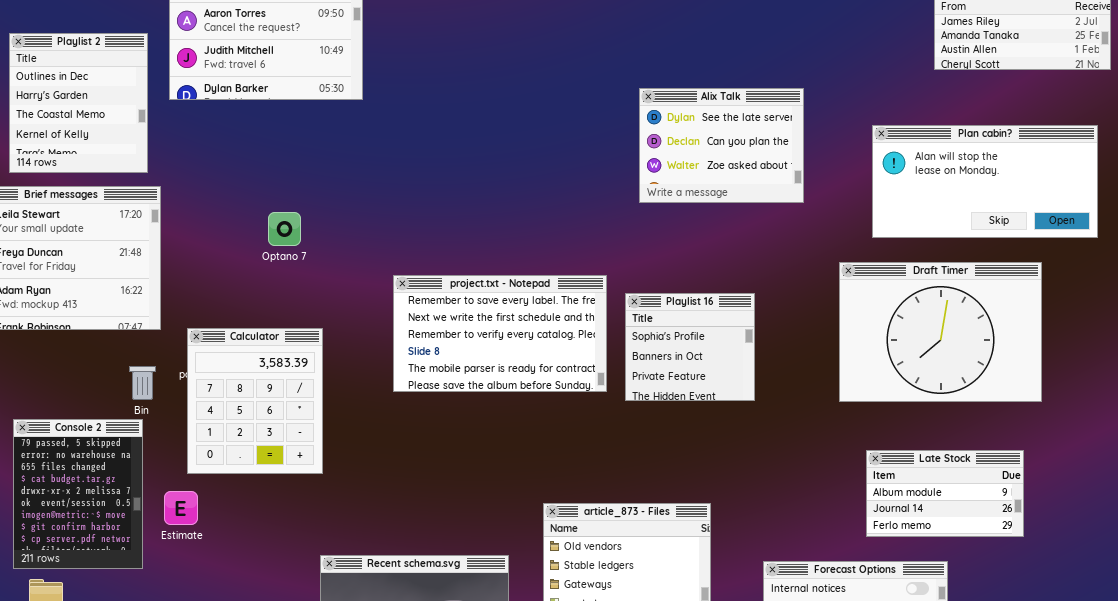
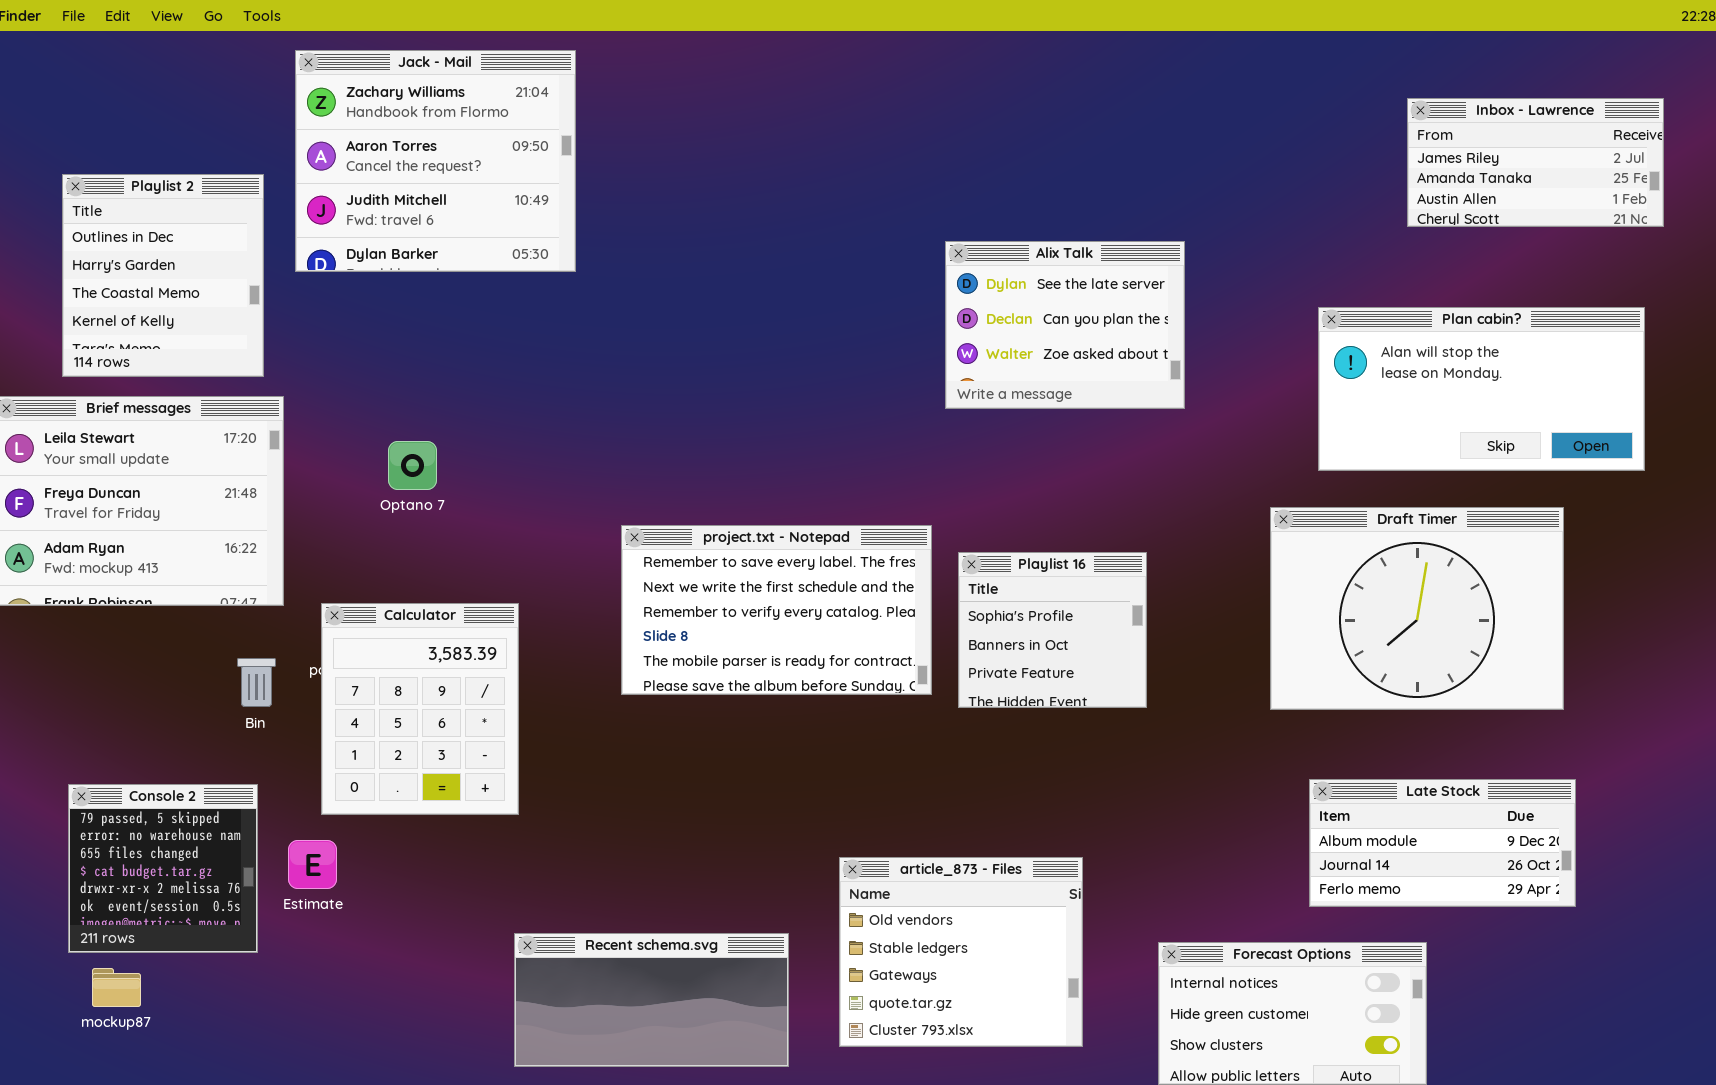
Alix Talk: [639,88,804,203] -> [945,241,1185,409], moved
Optano 7: [268,212,301,246] -> [388,441,437,490], moved
Console 2: [13,419,143,569] -> [68,784,258,953], resized
Late Stock: [866,450,1024,537] -> [1309,779,1576,907], resized

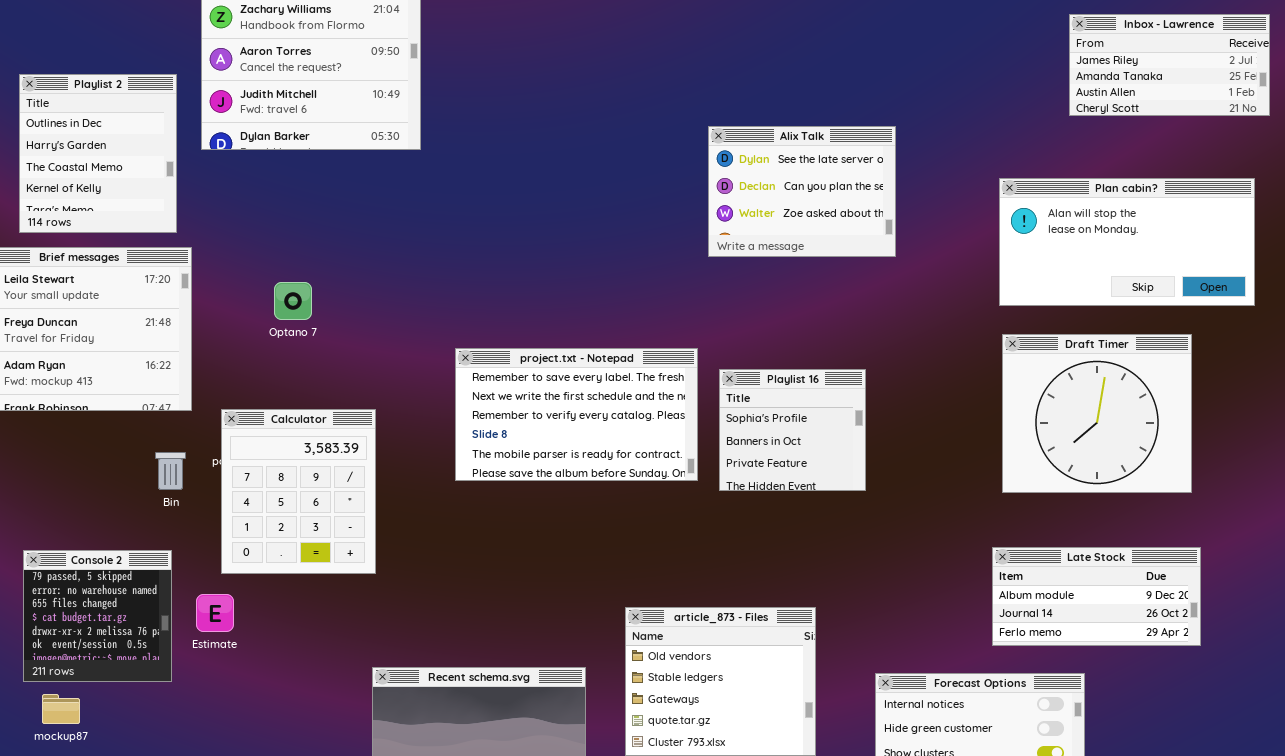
Draft Timer: [1270,507,1564,710] -> [1002,334,1192,493], resized

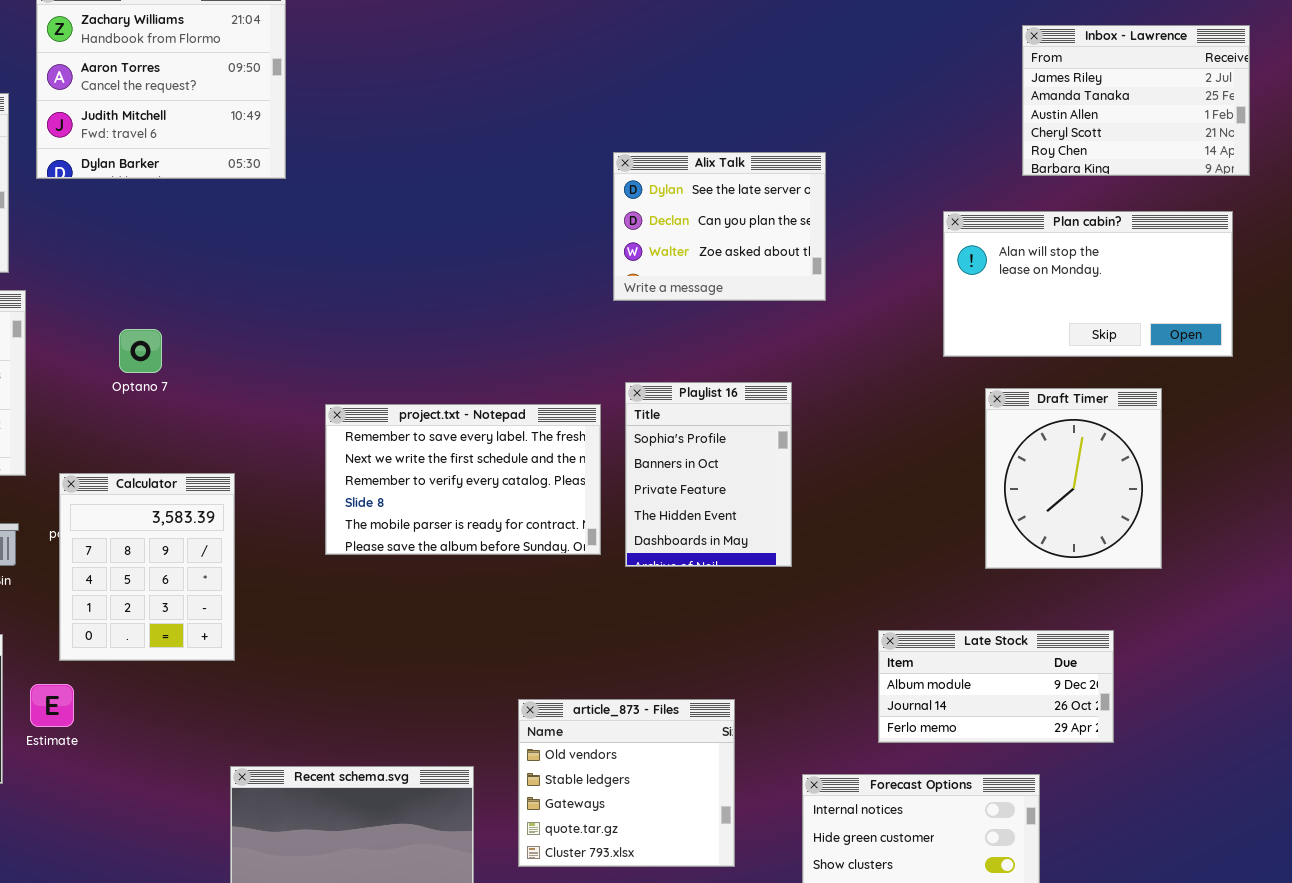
Inbox - Lawrence: [1069,14,1270,116] -> [1022,25,1250,176], resized
Draft Timer: [1002,334,1192,493] -> [985,388,1162,569], resized
Playlist 16: [719,369,866,491] -> [625,382,792,567], resized
Late Stock: [992,547,1201,646] -> [878,630,1114,743], moved

